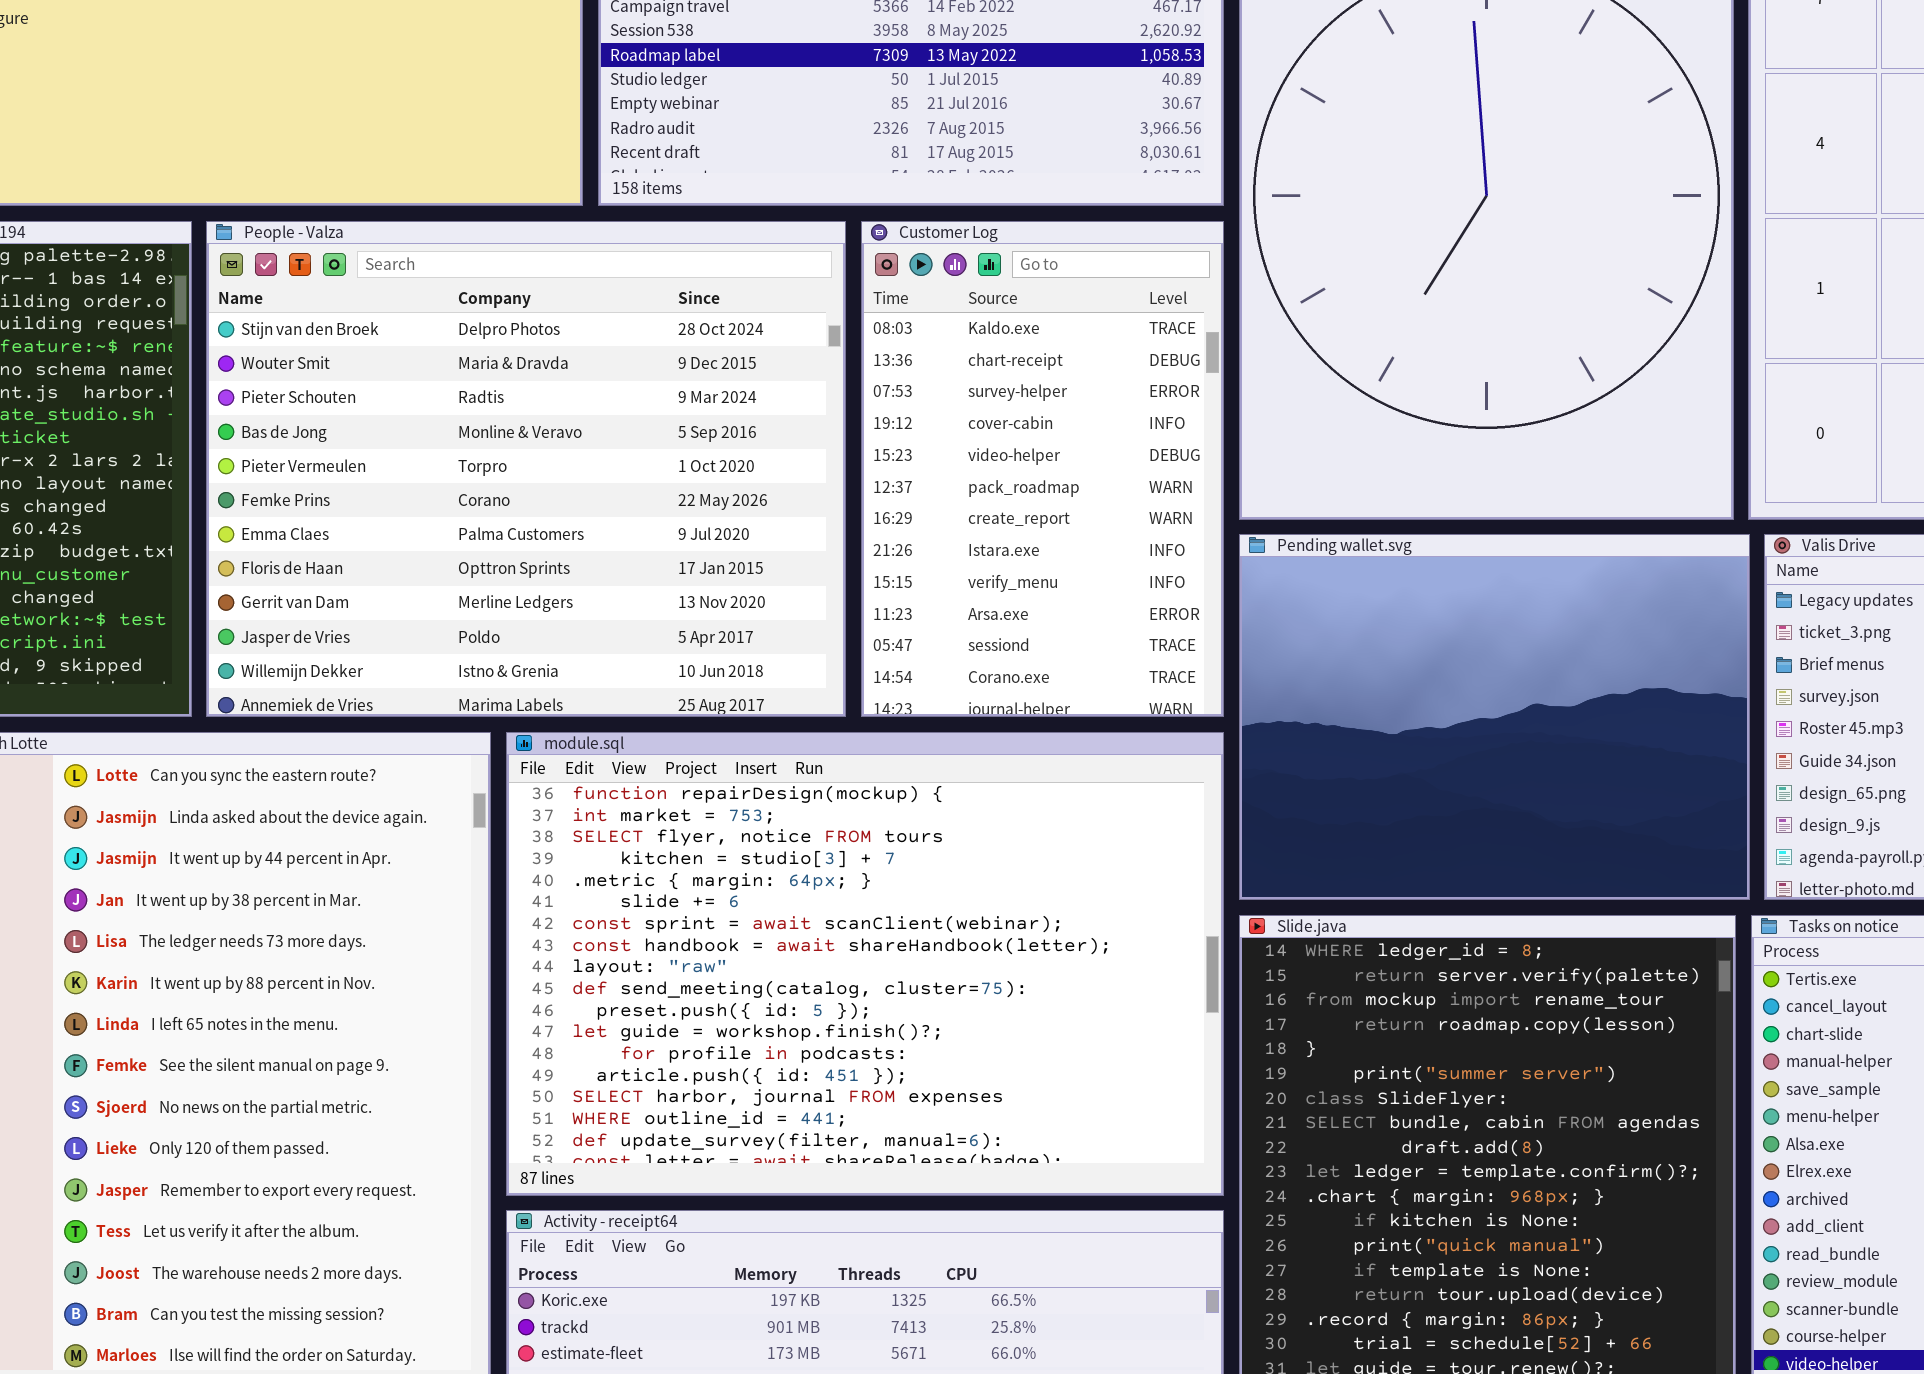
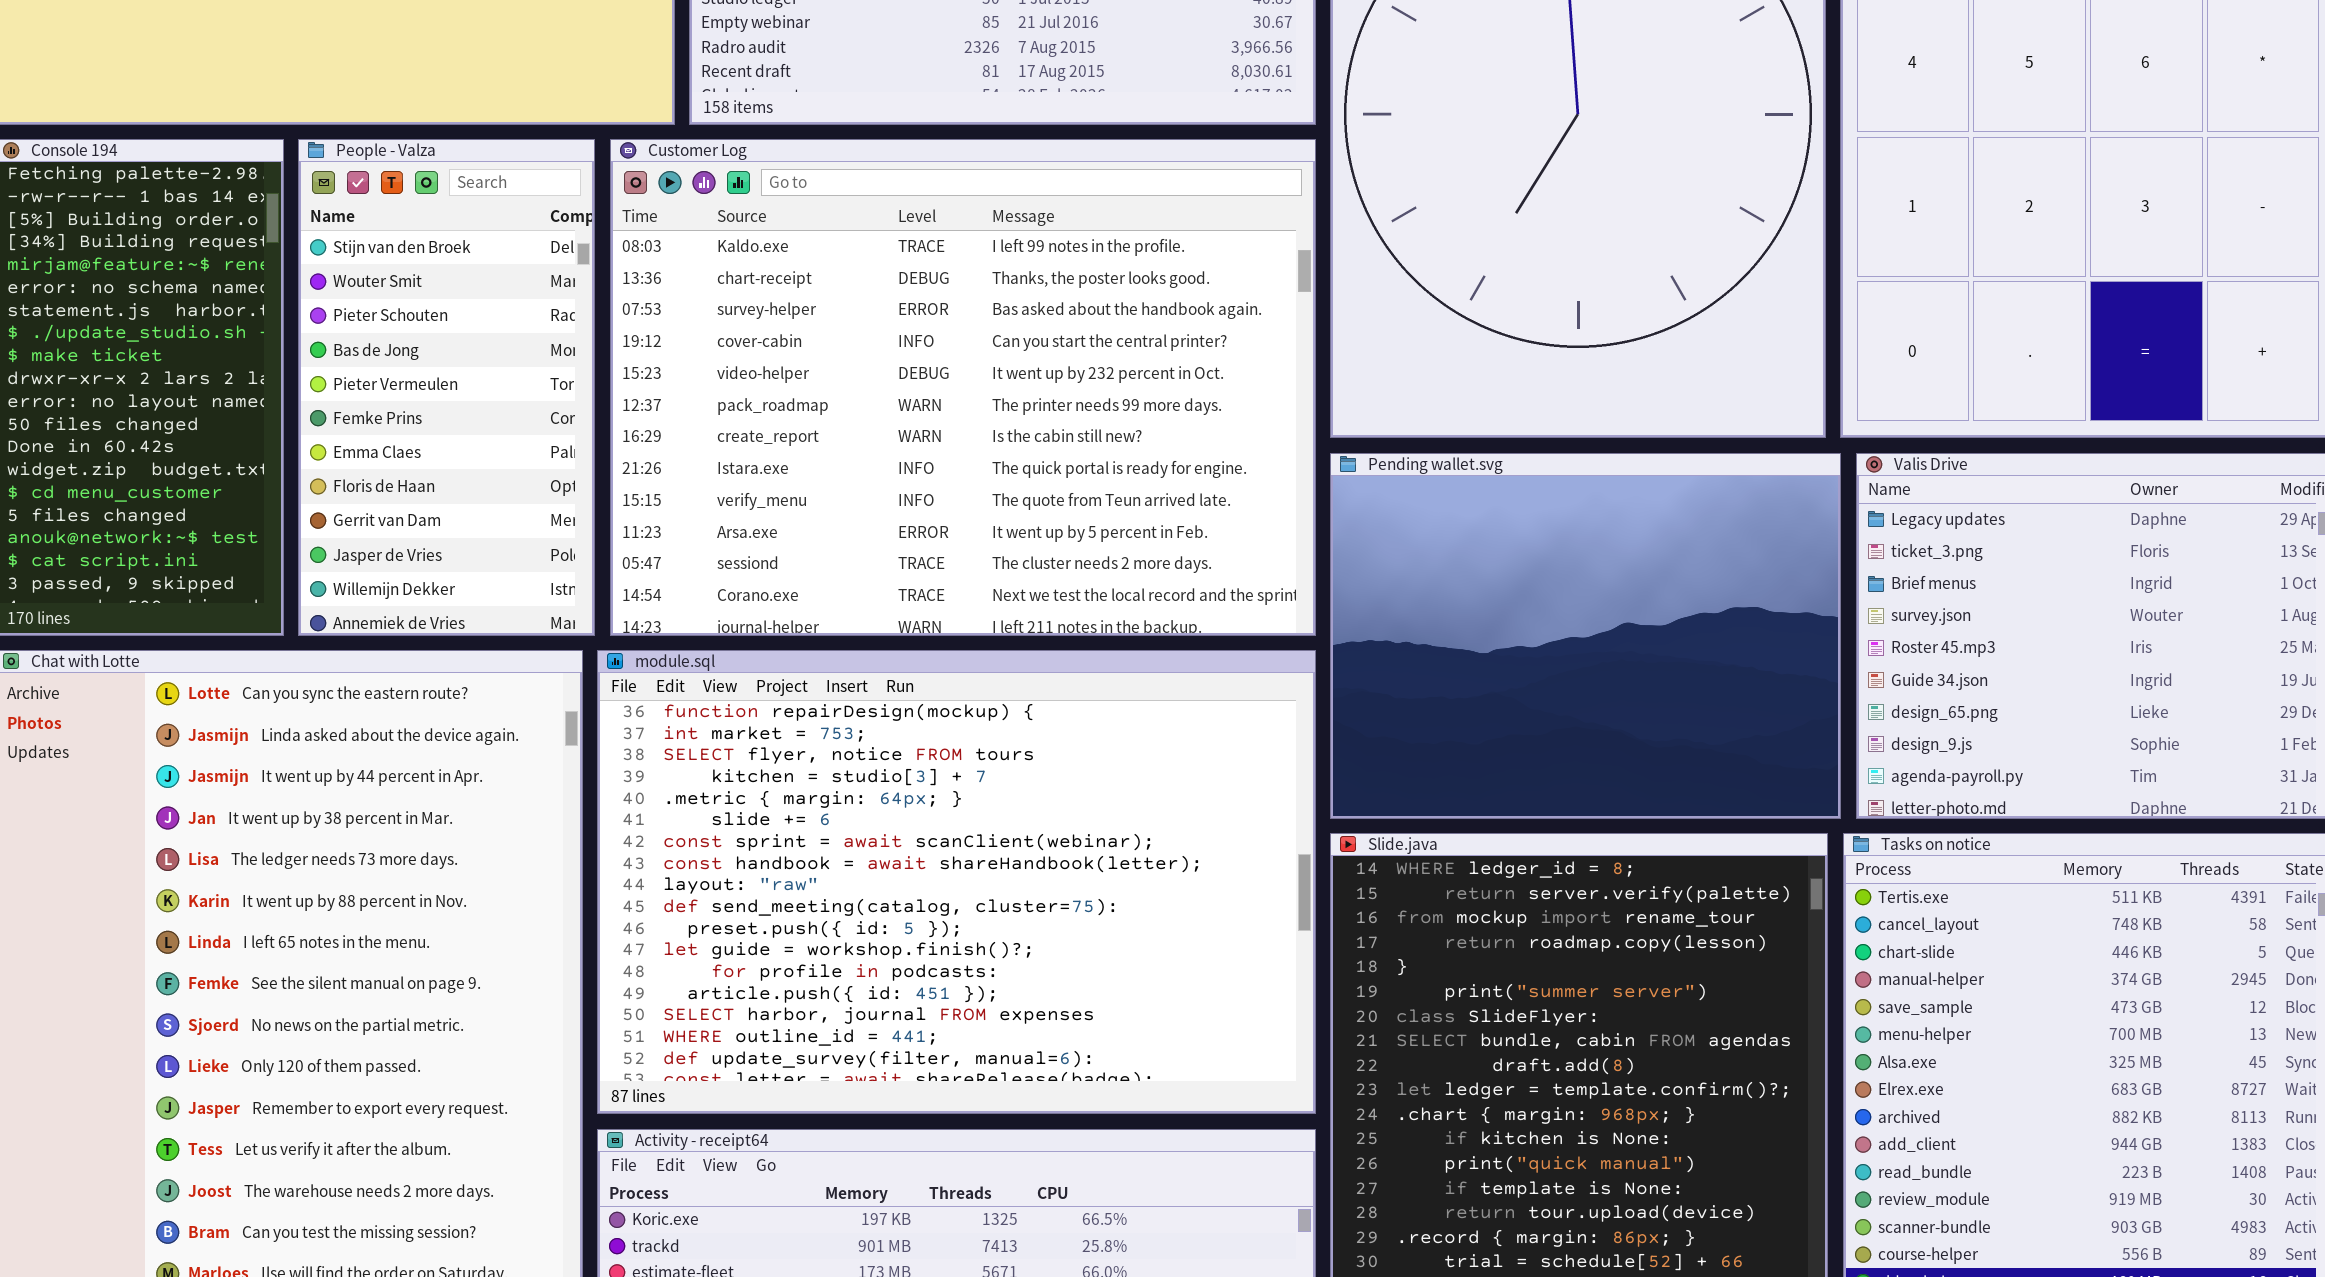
People - Valza: [206,221,846,717] -> [298,139,595,636], resized
Customer Log: [861,221,1224,717] -> [610,139,1316,636], resized

